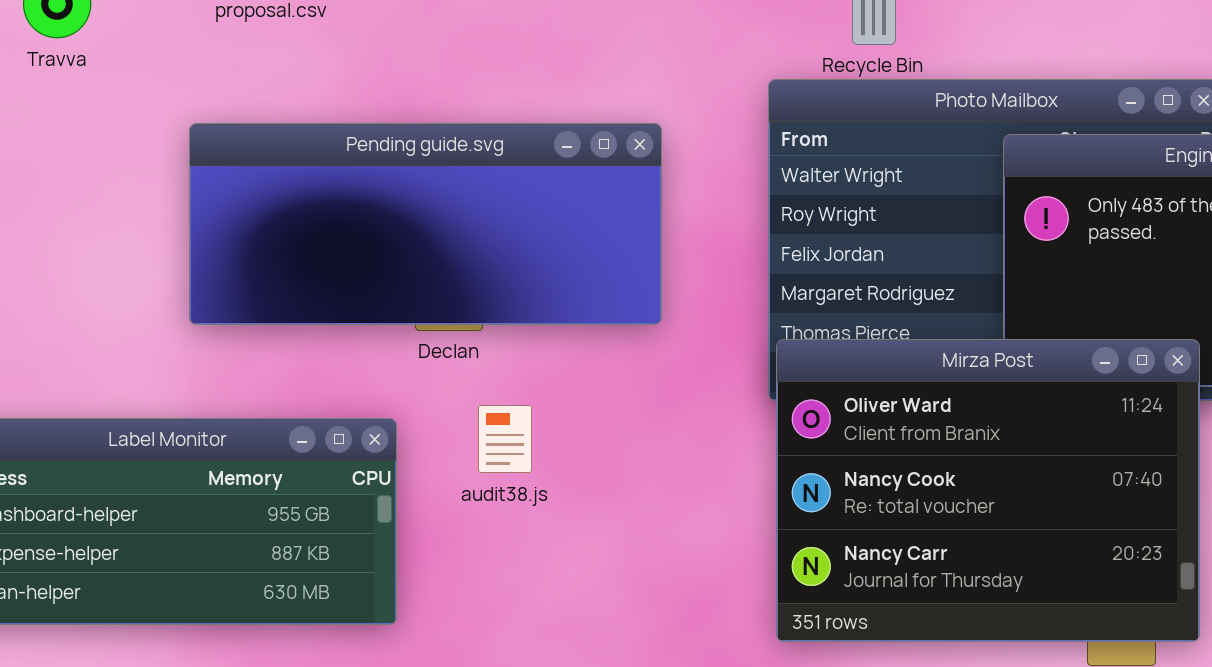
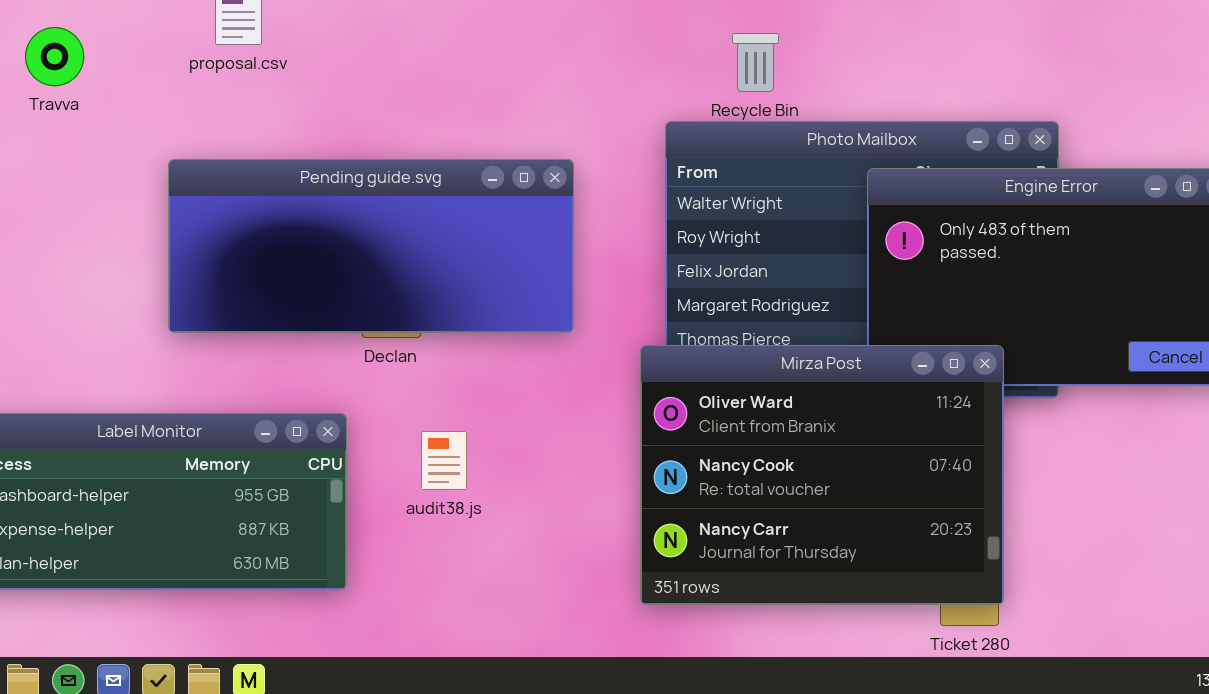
Mirza Post: [776,339,1200,642] -> [640,345,1004,605], moved
audit38.js: [478,405,532,473] -> [421,431,467,490], moved

